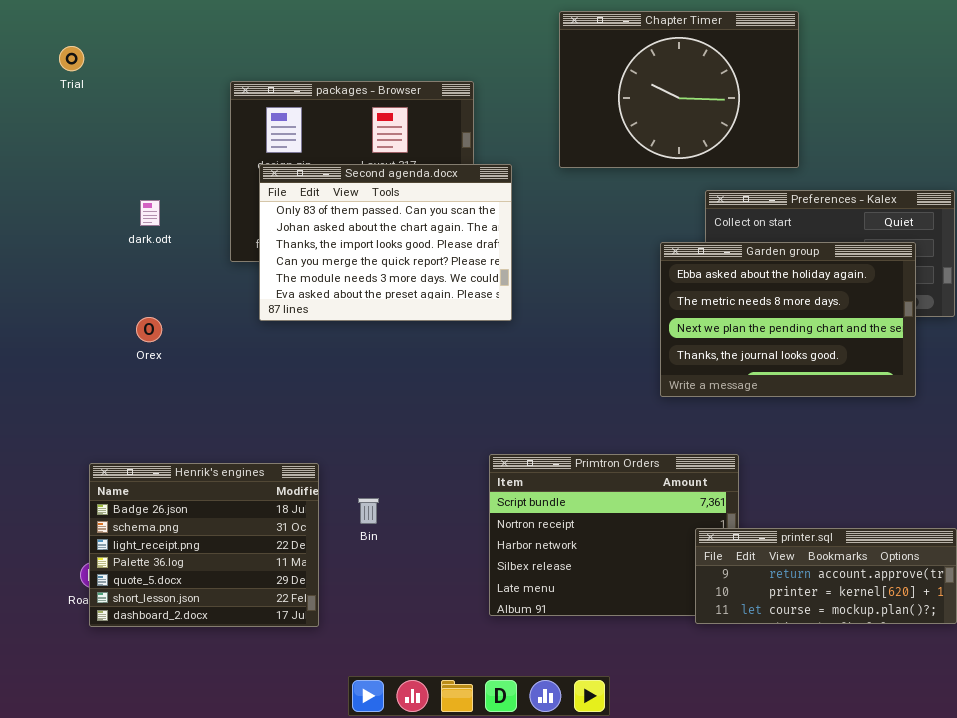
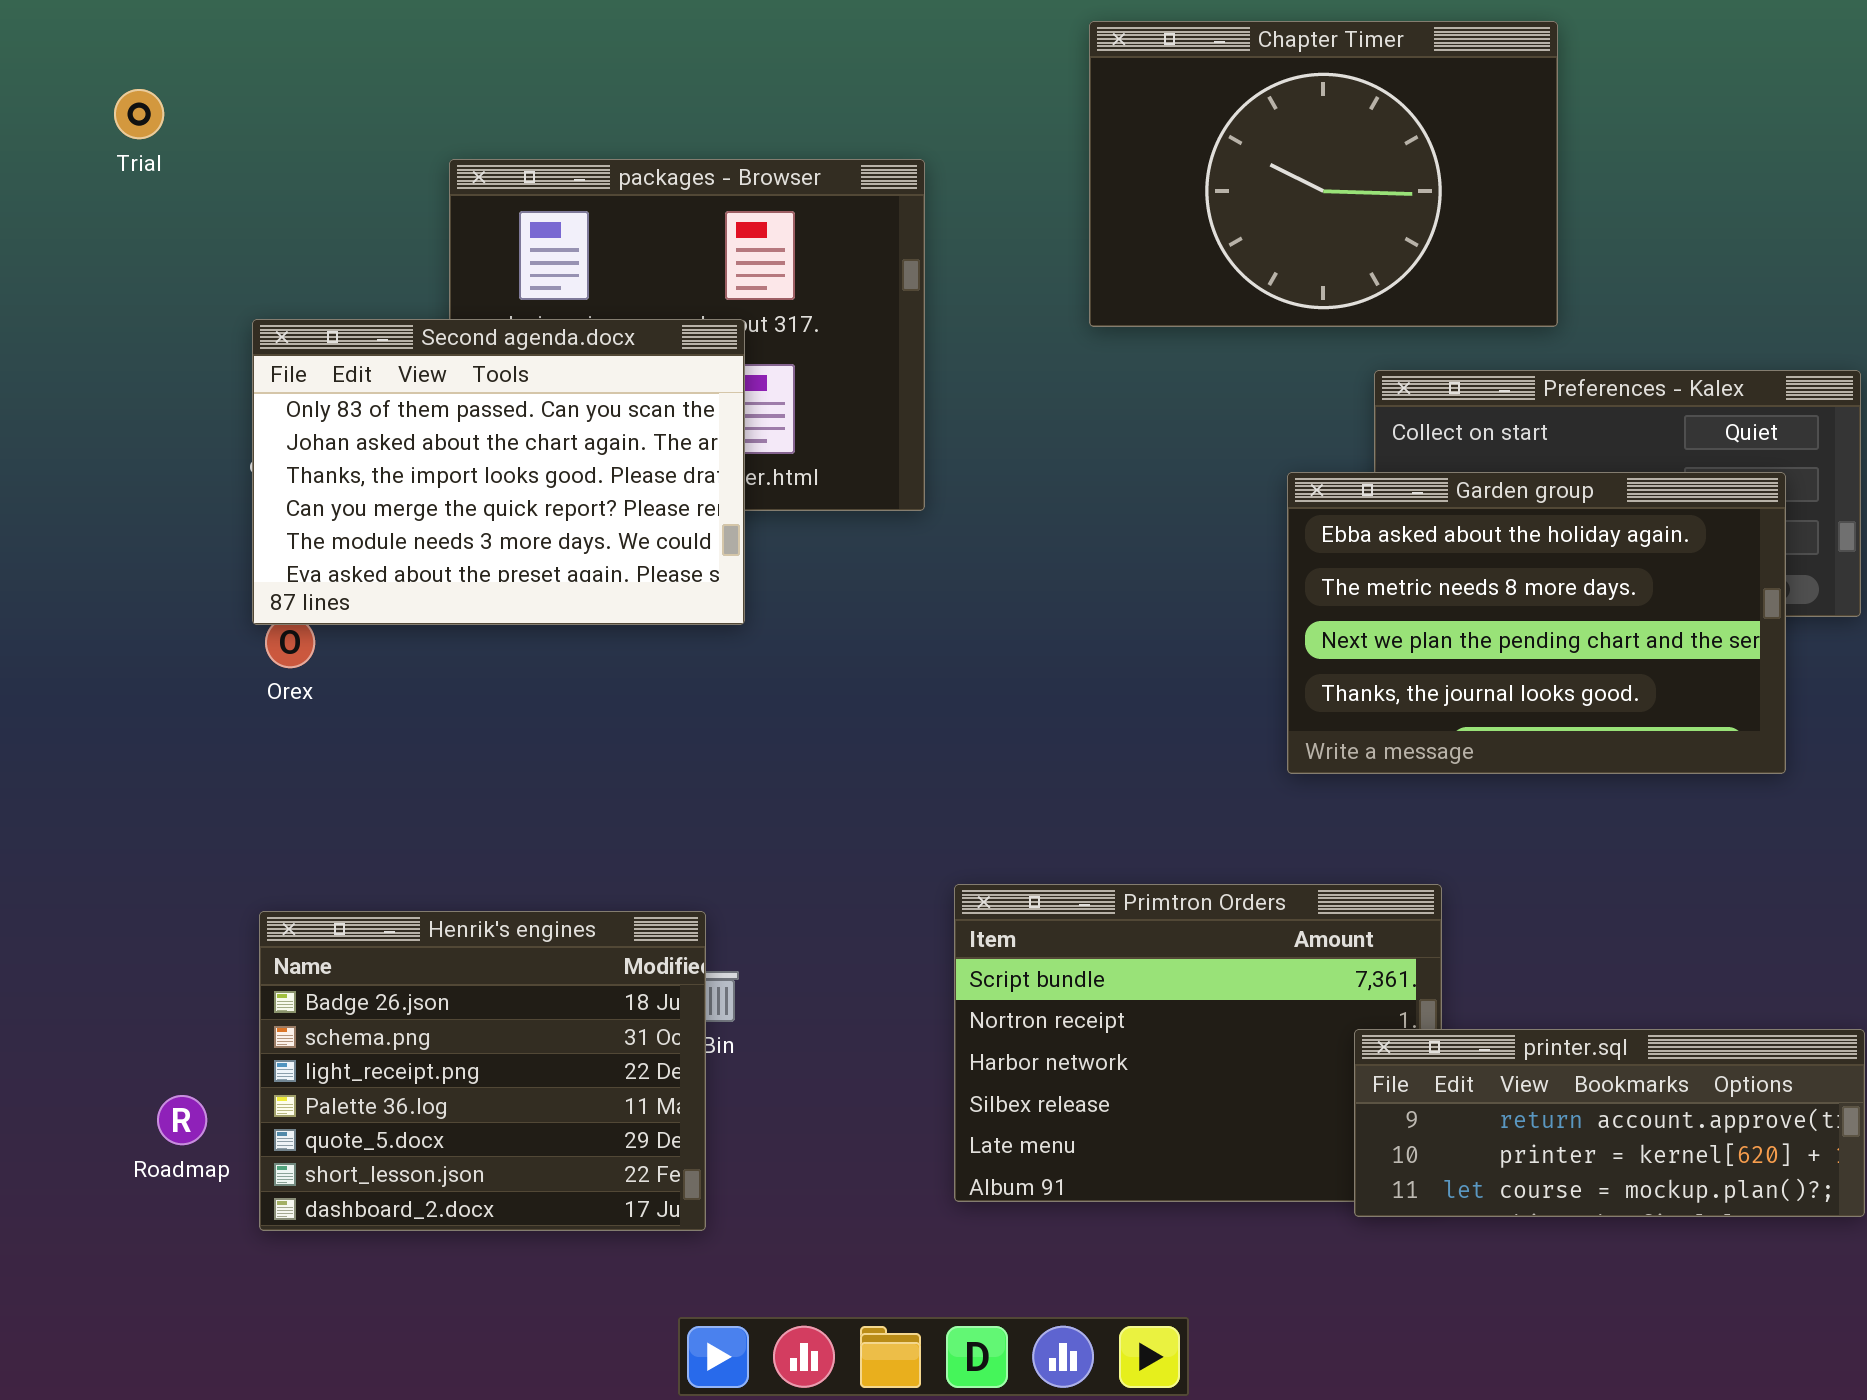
Second agenda.docx: [259,164,512,321] -> [252,319,745,625], moved
Henrik's engines: [89,463,319,627] -> [259,911,706,1231], moved

